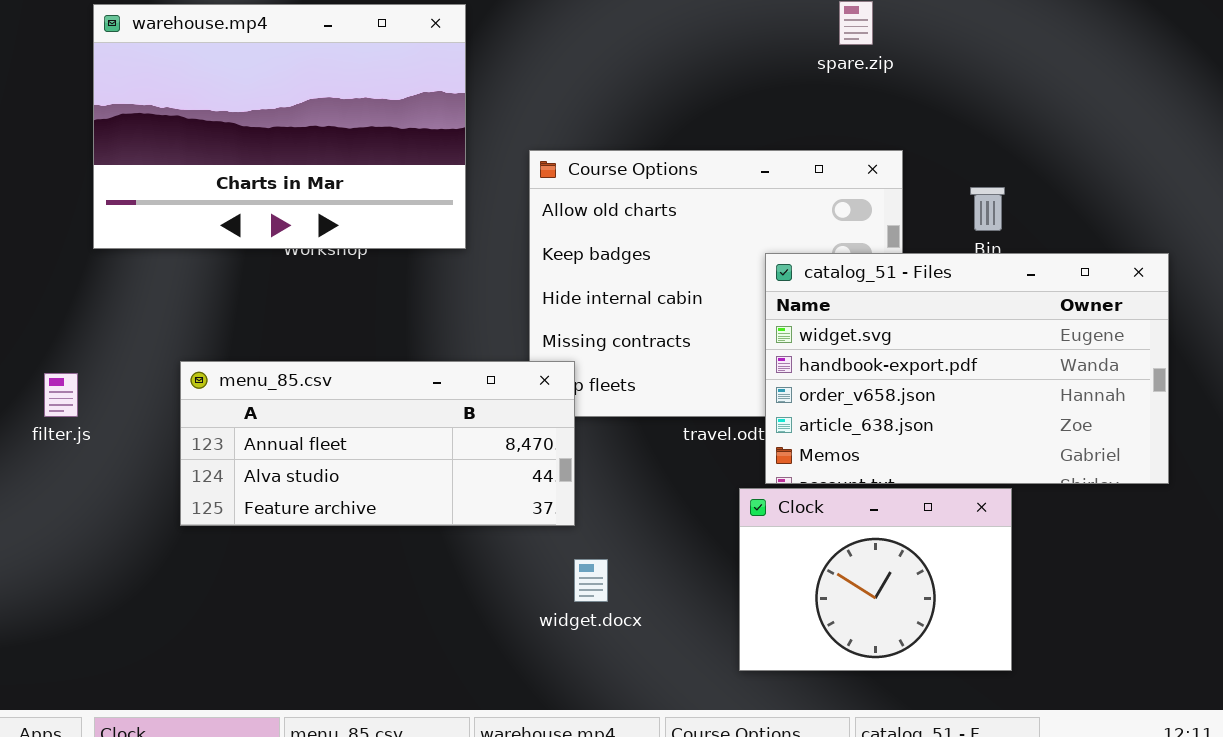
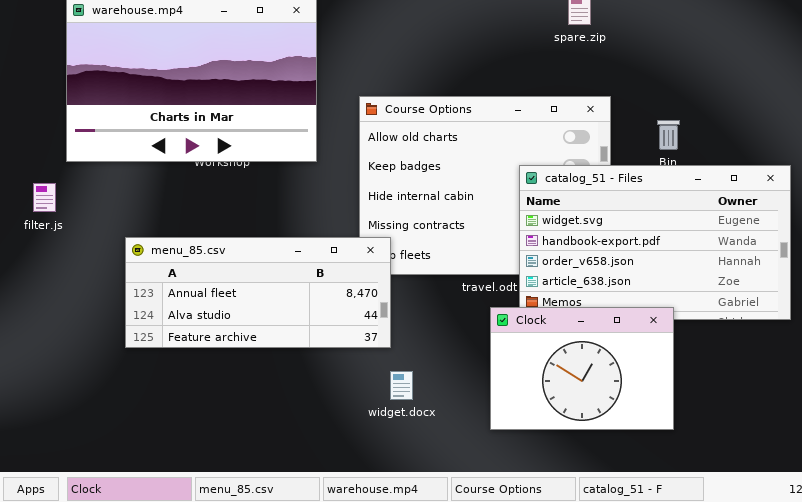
filter.js: [44,373,78,417] -> [33,183,56,212], moved
Clock: [739,488,1012,671] -> [490,307,674,430], moved

